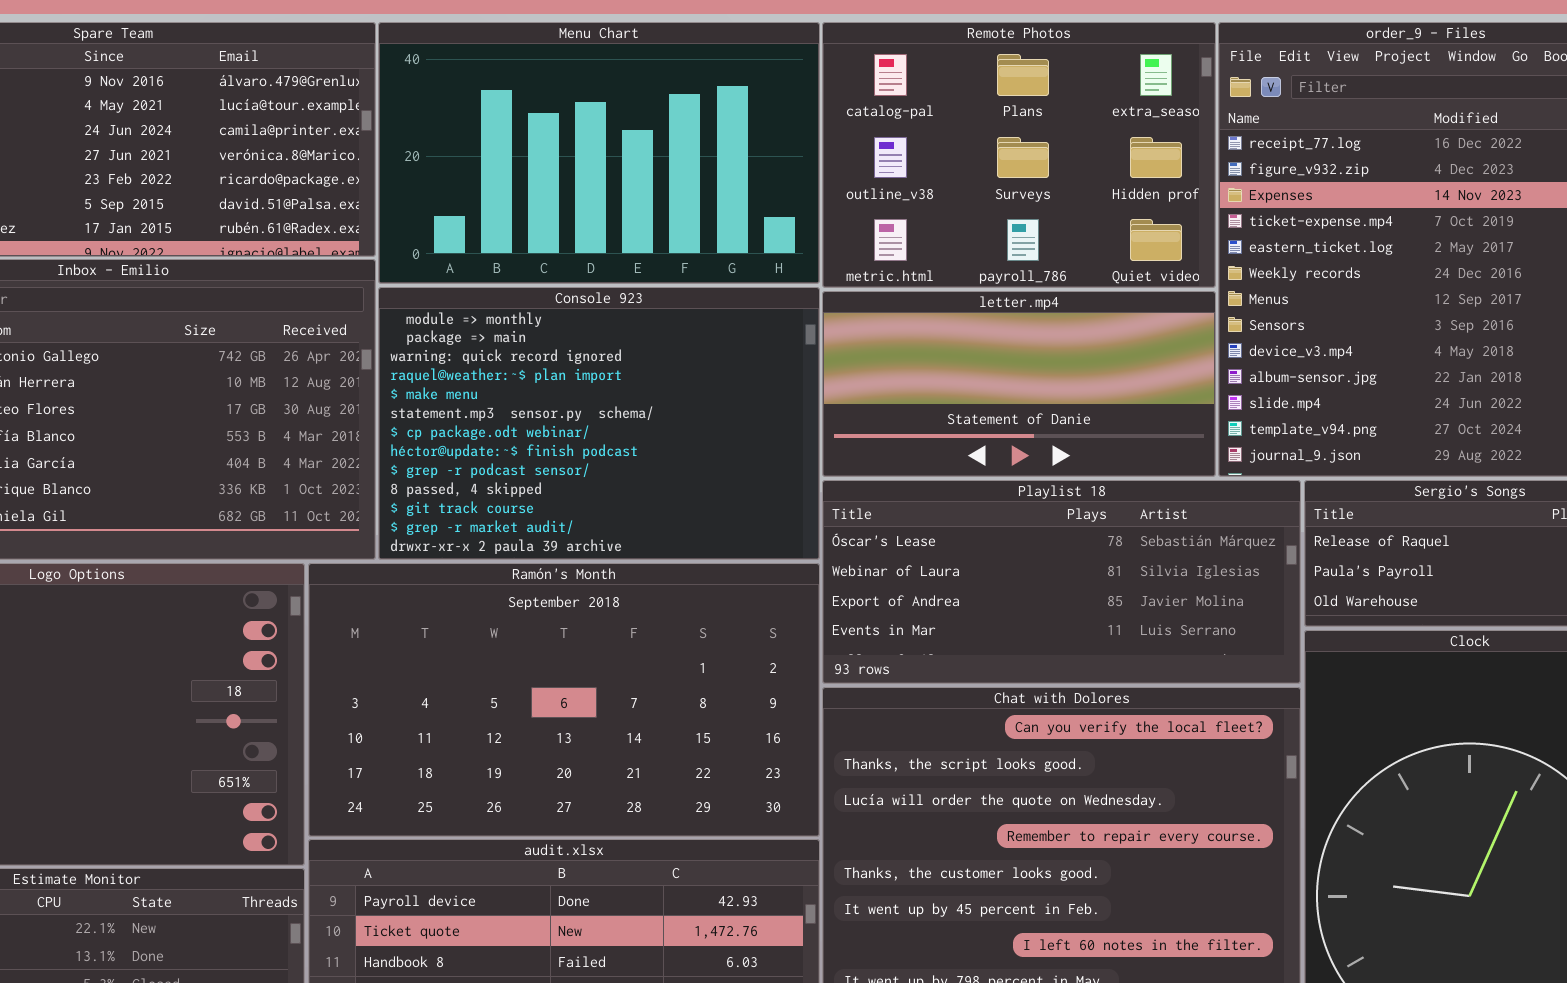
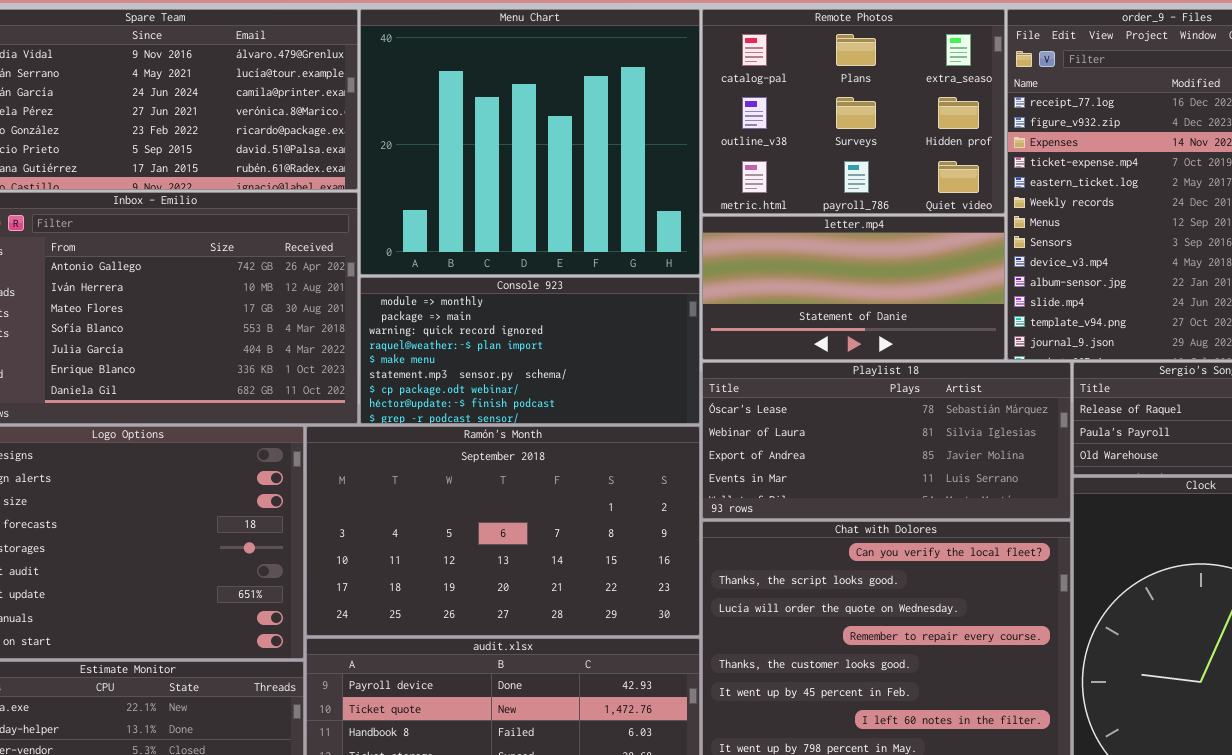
Menu Chart: [378,22,820,284] -> [360,9,700,275], resized
Console 923: [378,287,820,560] -> [360,277,700,424], resized

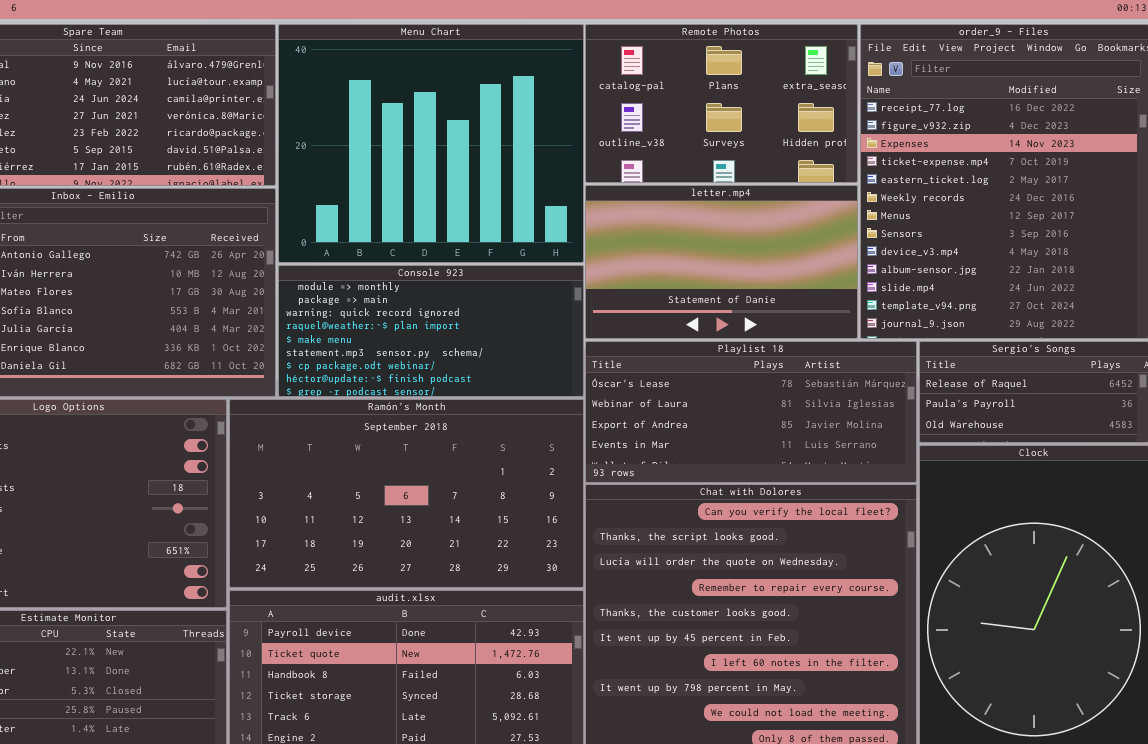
Remote Photos: [702,9,1005,214] -> [585,24,858,183], resized
letter.mp4: [702,216,1005,360] -> [585,185,858,339], resized

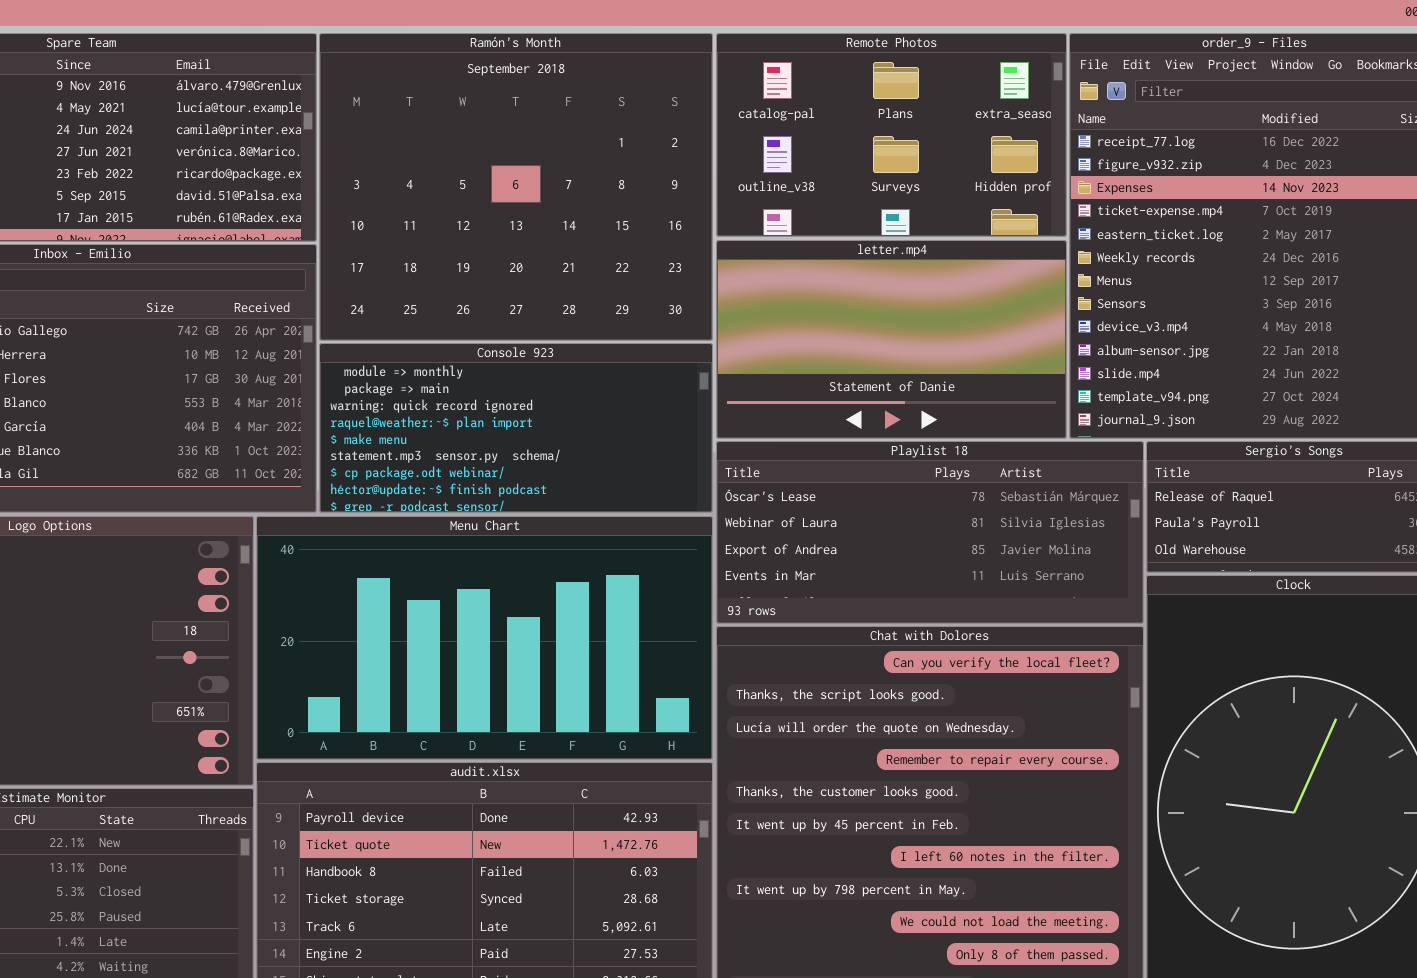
Menu Chart: [278,24,584,263] -> [256,516,713,760], moved, resized
Ramón's Month: [229,399,584,588] -> [319,33,713,341], moved, resized

